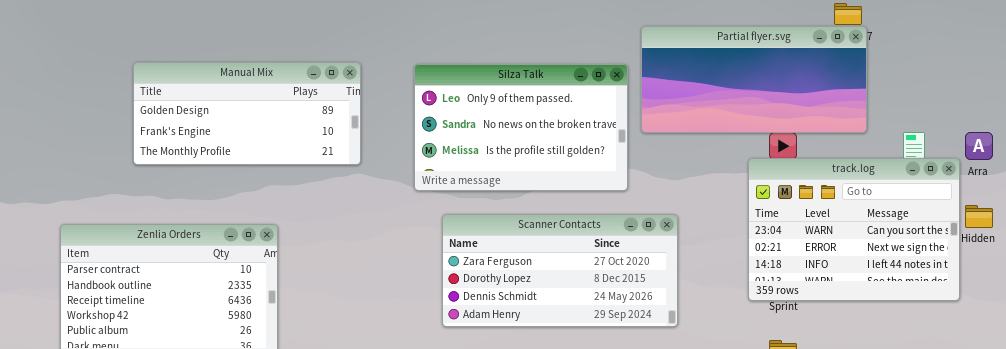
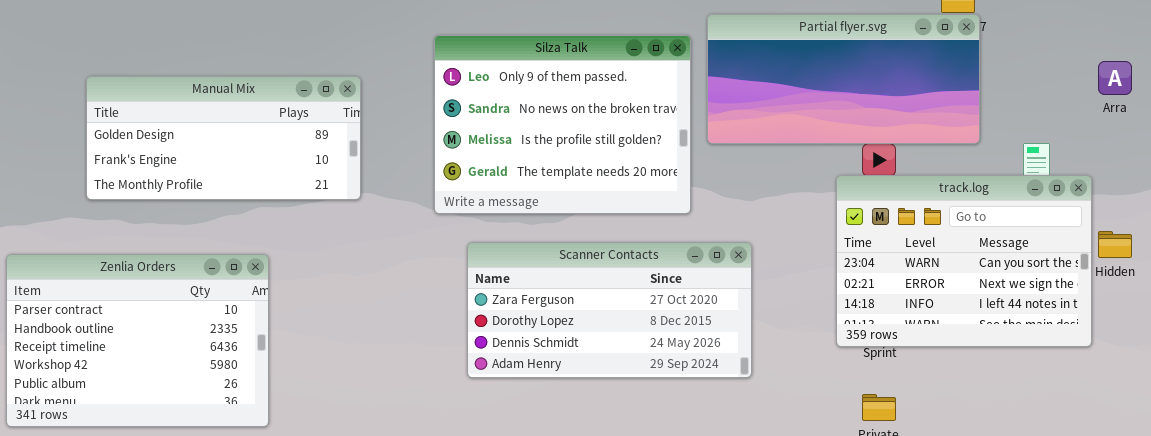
Manual Mix: [133,62,361,165] -> [86,76,361,200], moved
Silza Talk: [414,64,628,191] -> [434,35,691,214], resized
Arra: [965,132,993,160] -> [1098,61,1132,95], moved

